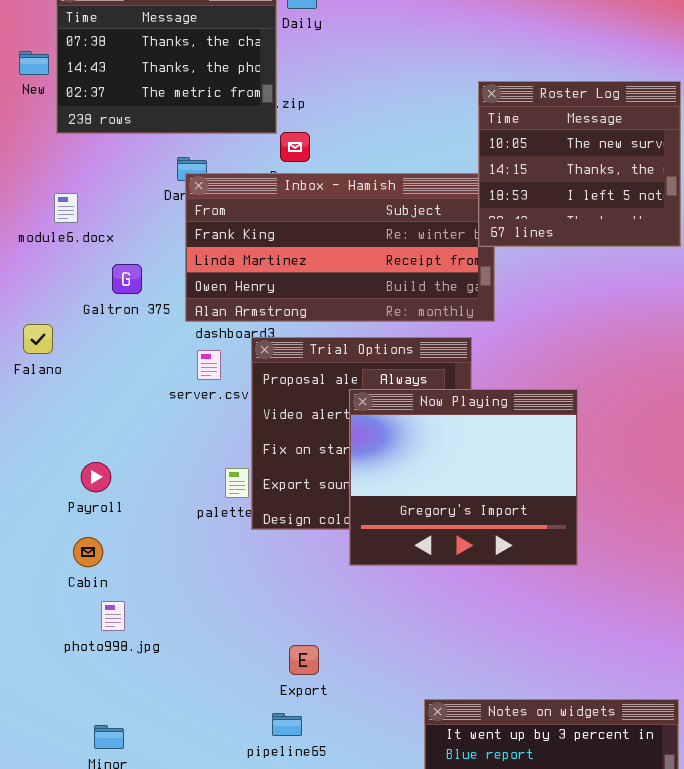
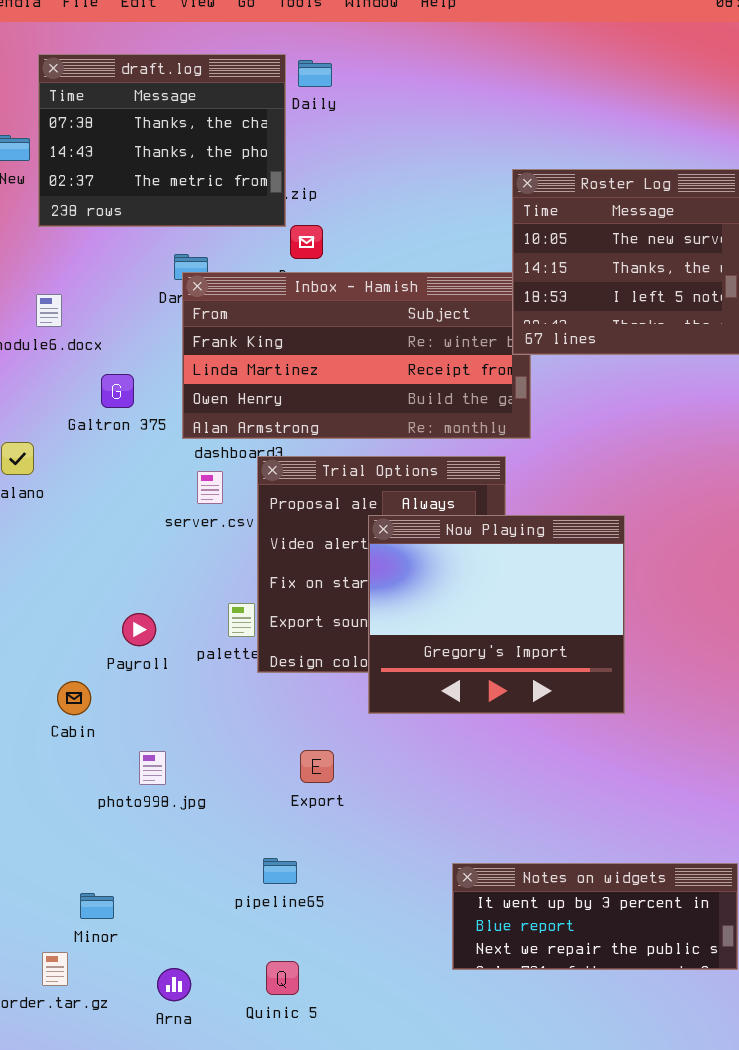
Payroll: [81,462,111,492] -> [122,613,156,646], moved
photo998.jpg: [101,601,125,631] -> [139,751,166,785], moved
Export: [289,645,319,675] -> [300,750,334,783], moved
pipeline65: [272,713,302,736] -> [263,858,297,884], moved

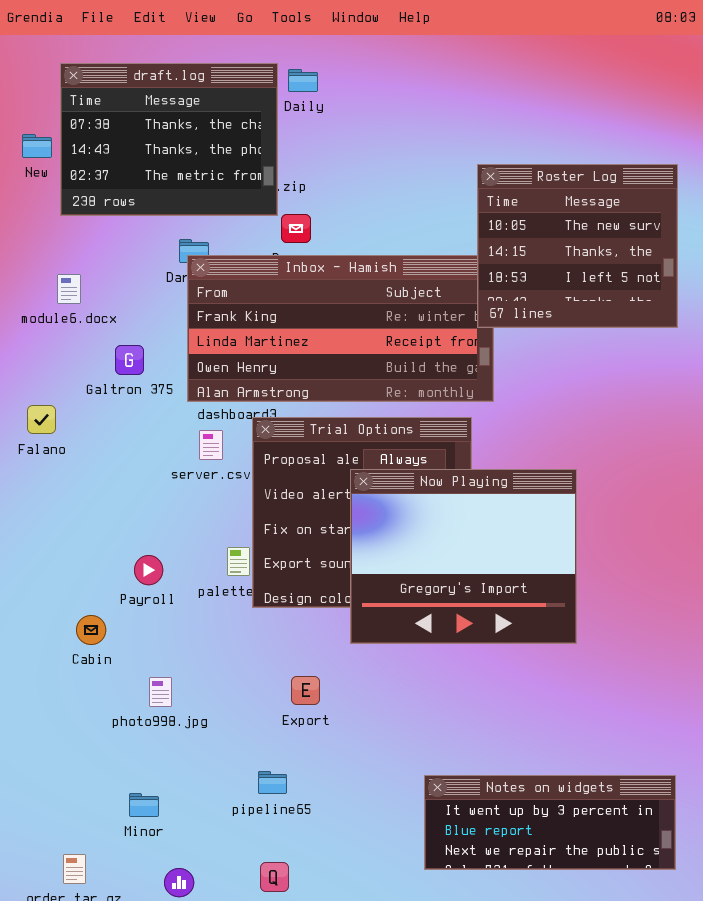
Minor: [80,893,114,919] -> [129,793,159,817], moved

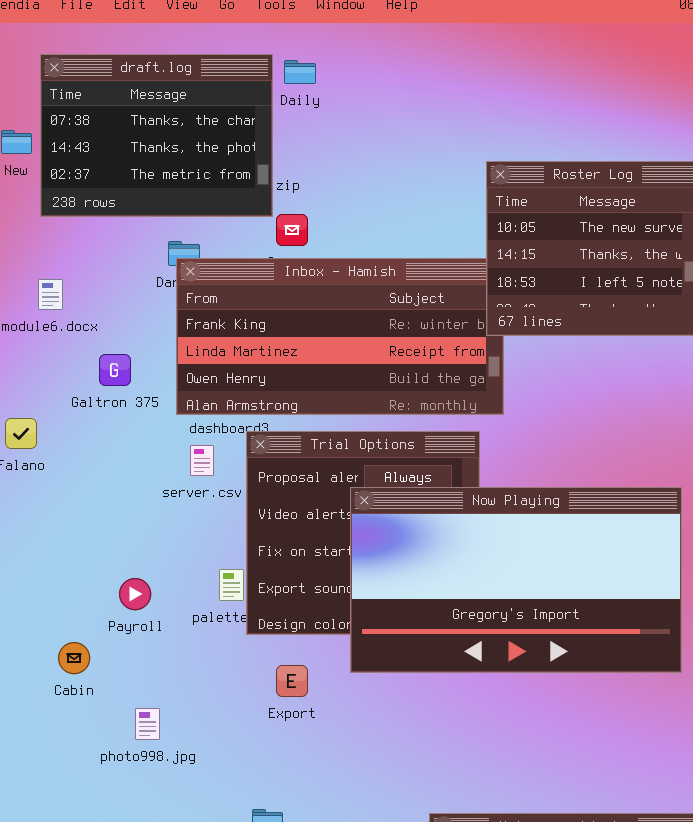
Now Playing: [350,469,577,644] -> [350,487,682,673], resized
Export: [291,676,320,705] -> [276,665,308,697], moved

